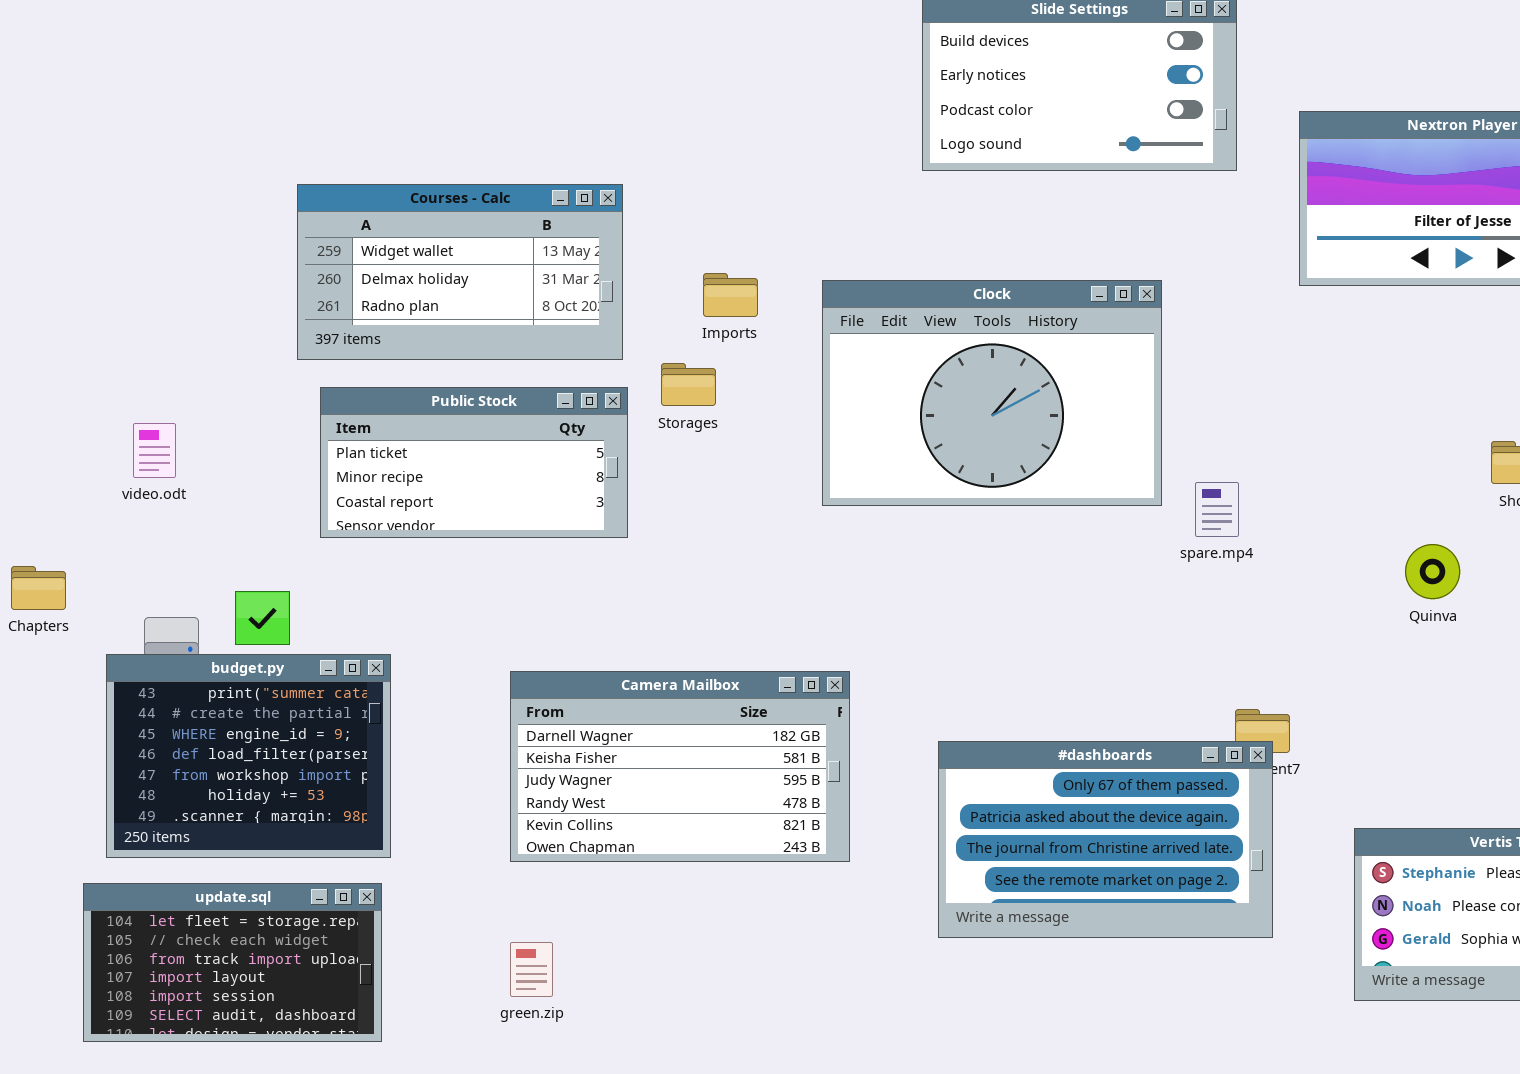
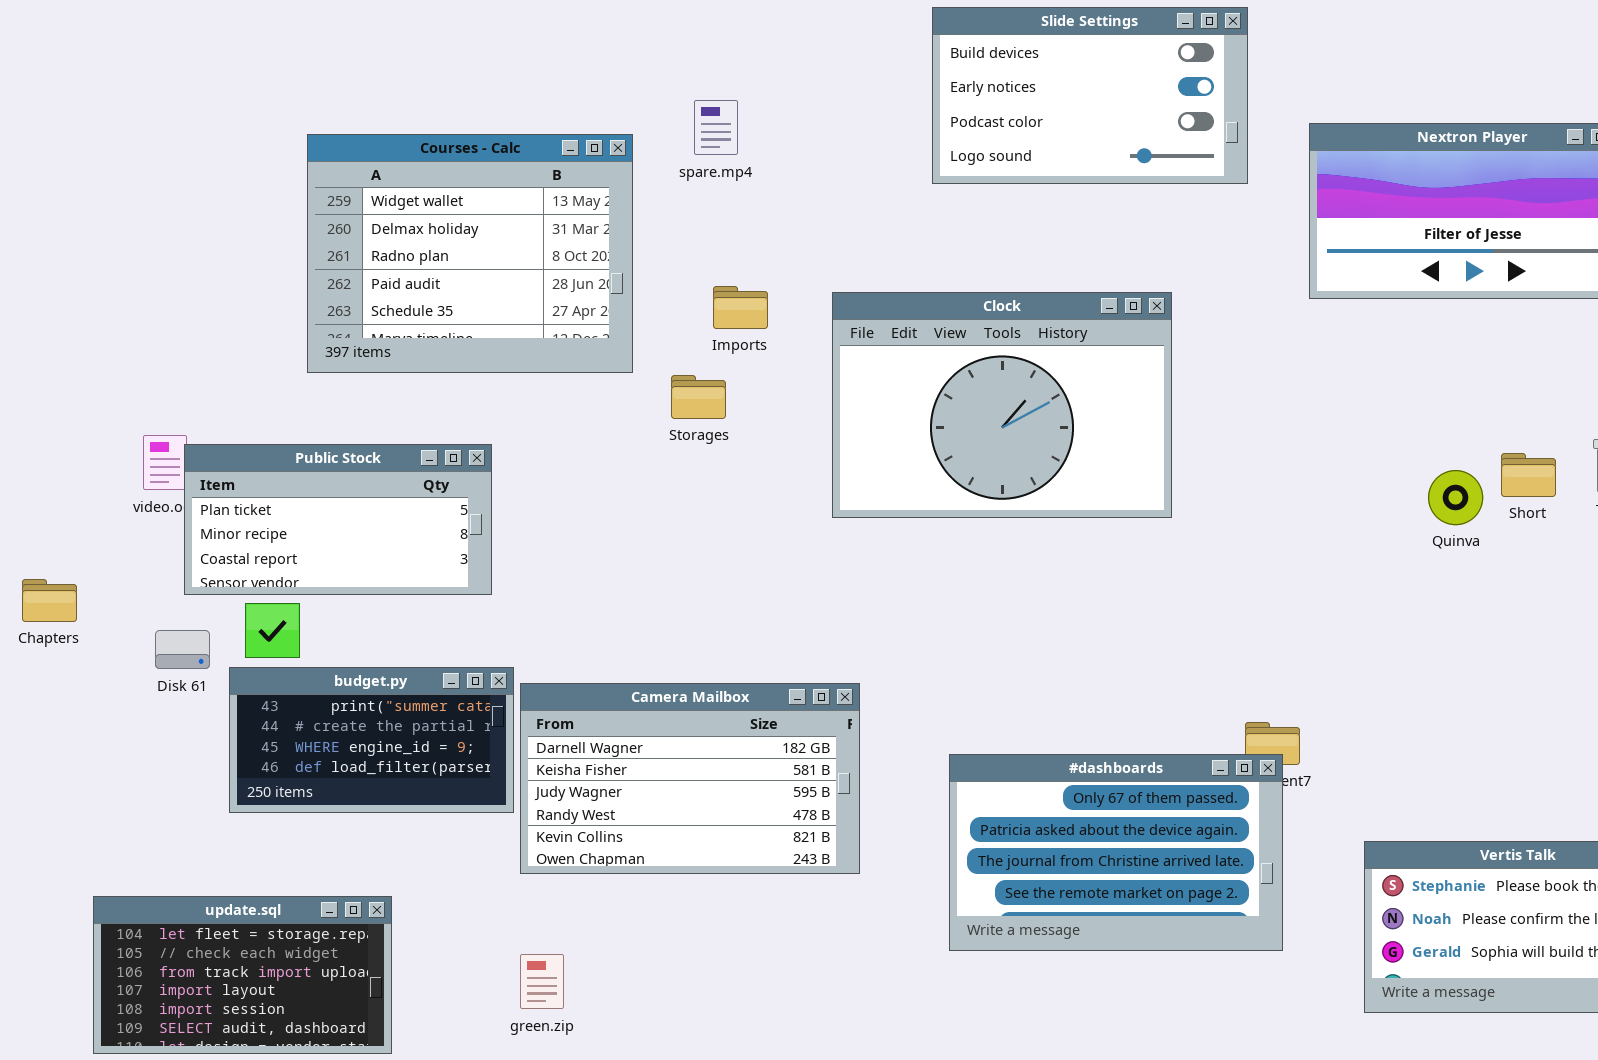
Courses - Calc: [297,184,623,360] -> [307,134,633,373], resized
Public Stock: [320,387,628,538] -> [184,444,492,595], moved
spare.mp4: [1195,482,1239,537] -> [694,100,738,155], moved
Quinva: [1405,544,1460,599] -> [1428,470,1483,525], moved
budget.py: [106,654,391,858] -> [229,667,514,813], moved, resized

